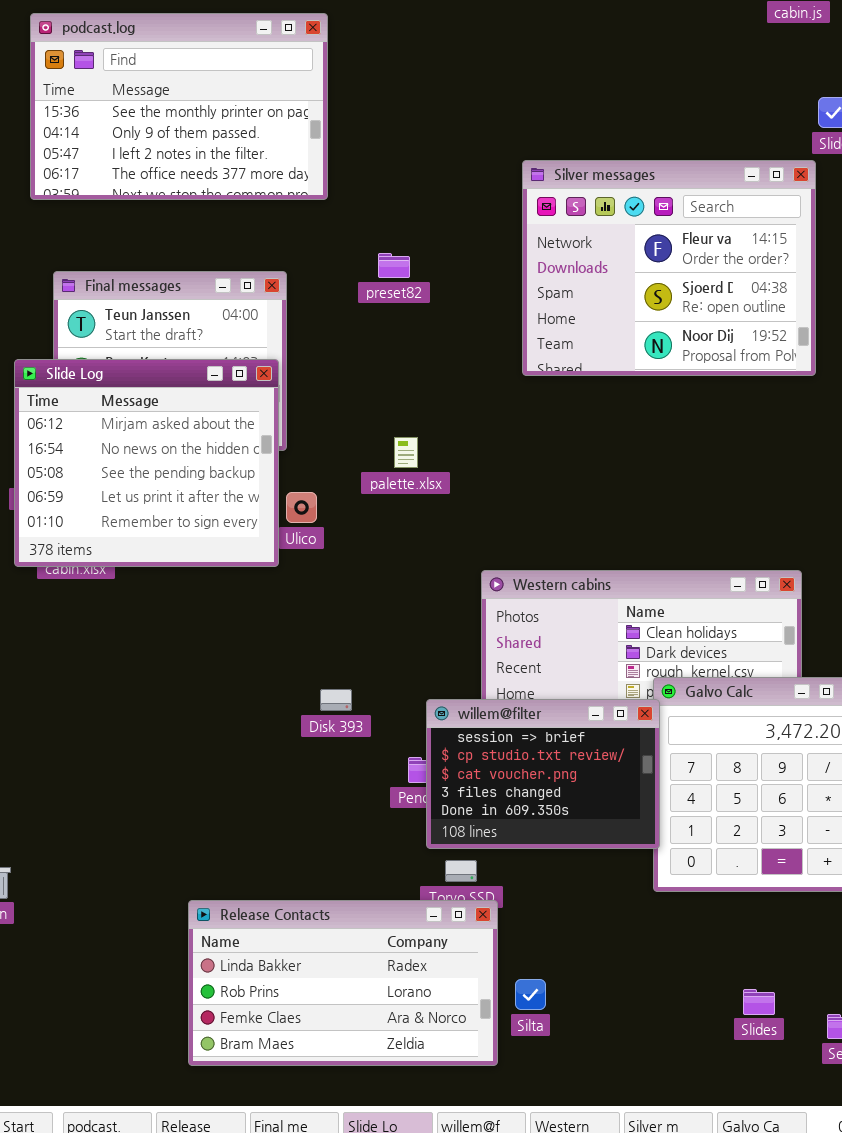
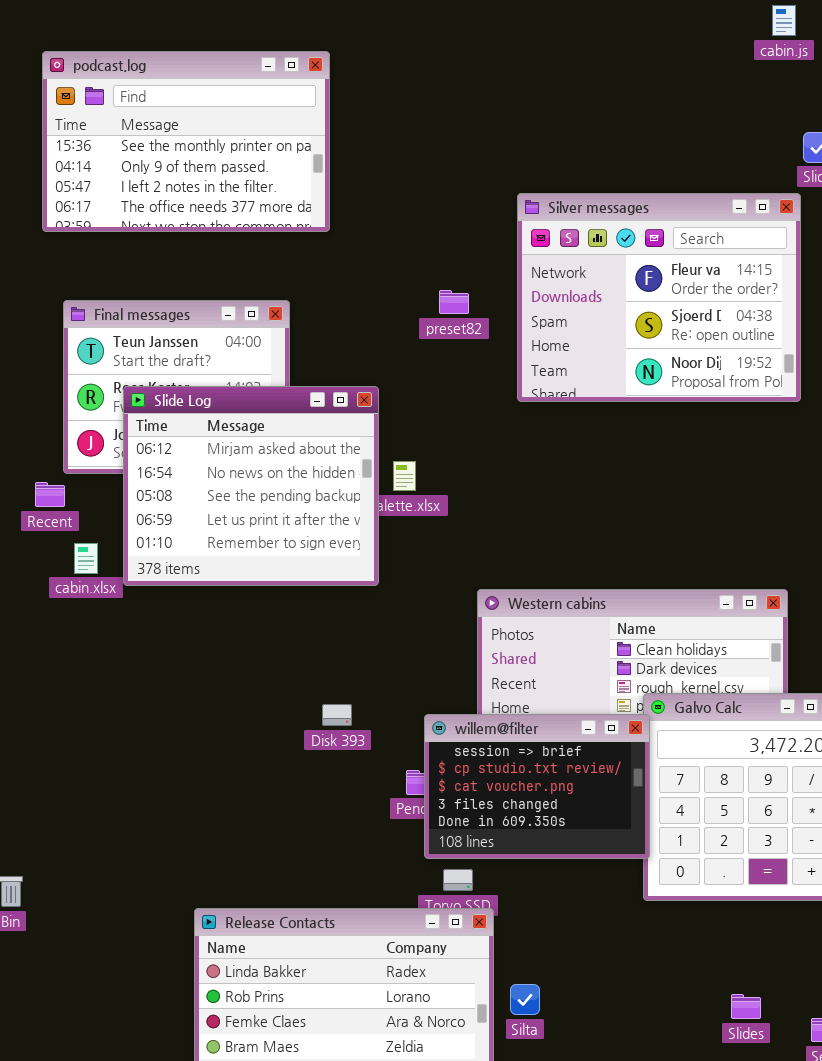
preset82: [378,253,410,278] -> [439,290,469,314], moved
Slide Log: [14,359,279,567] -> [123,386,379,586], moved

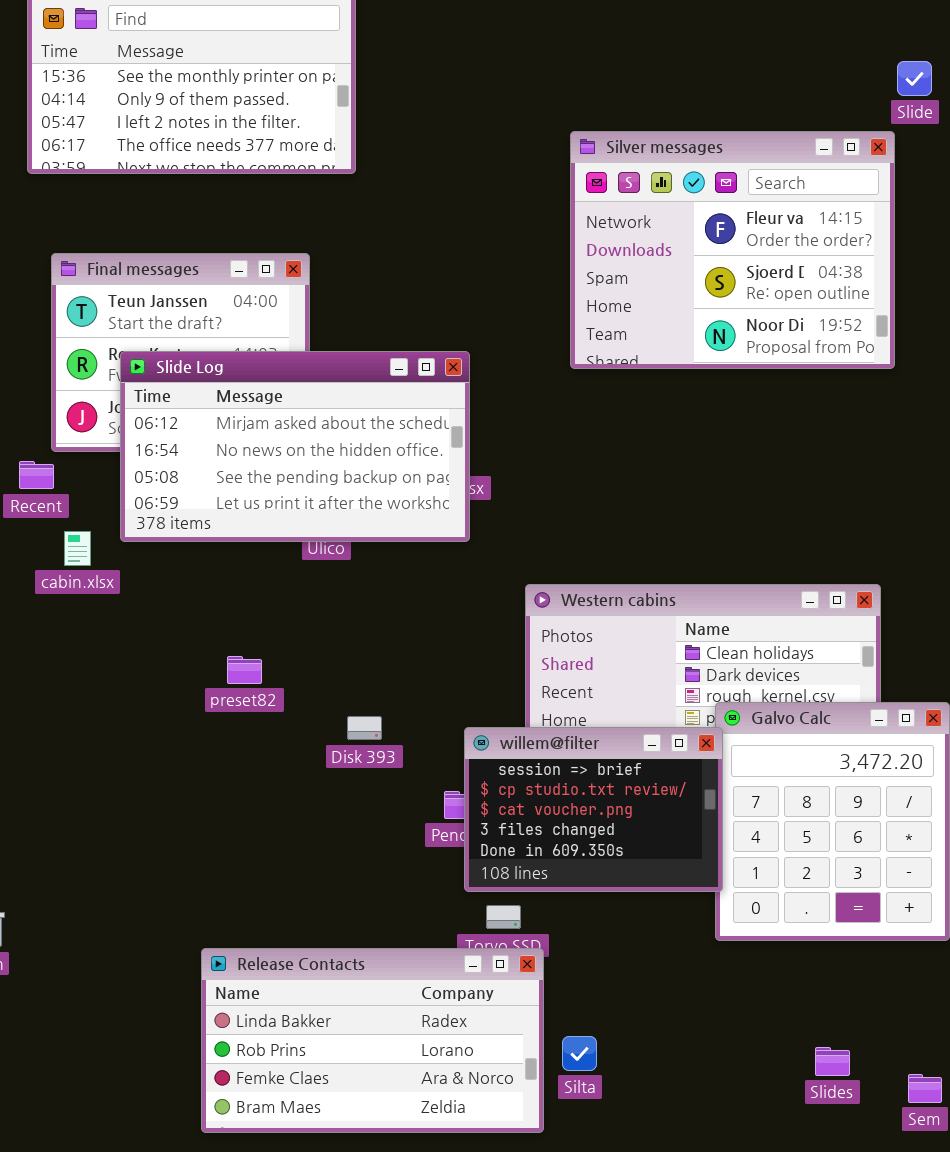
preset82: [439,290,469,314] -> [227,656,262,684], moved
Slide Log: [123,386,379,586] -> [120,351,470,542], resized

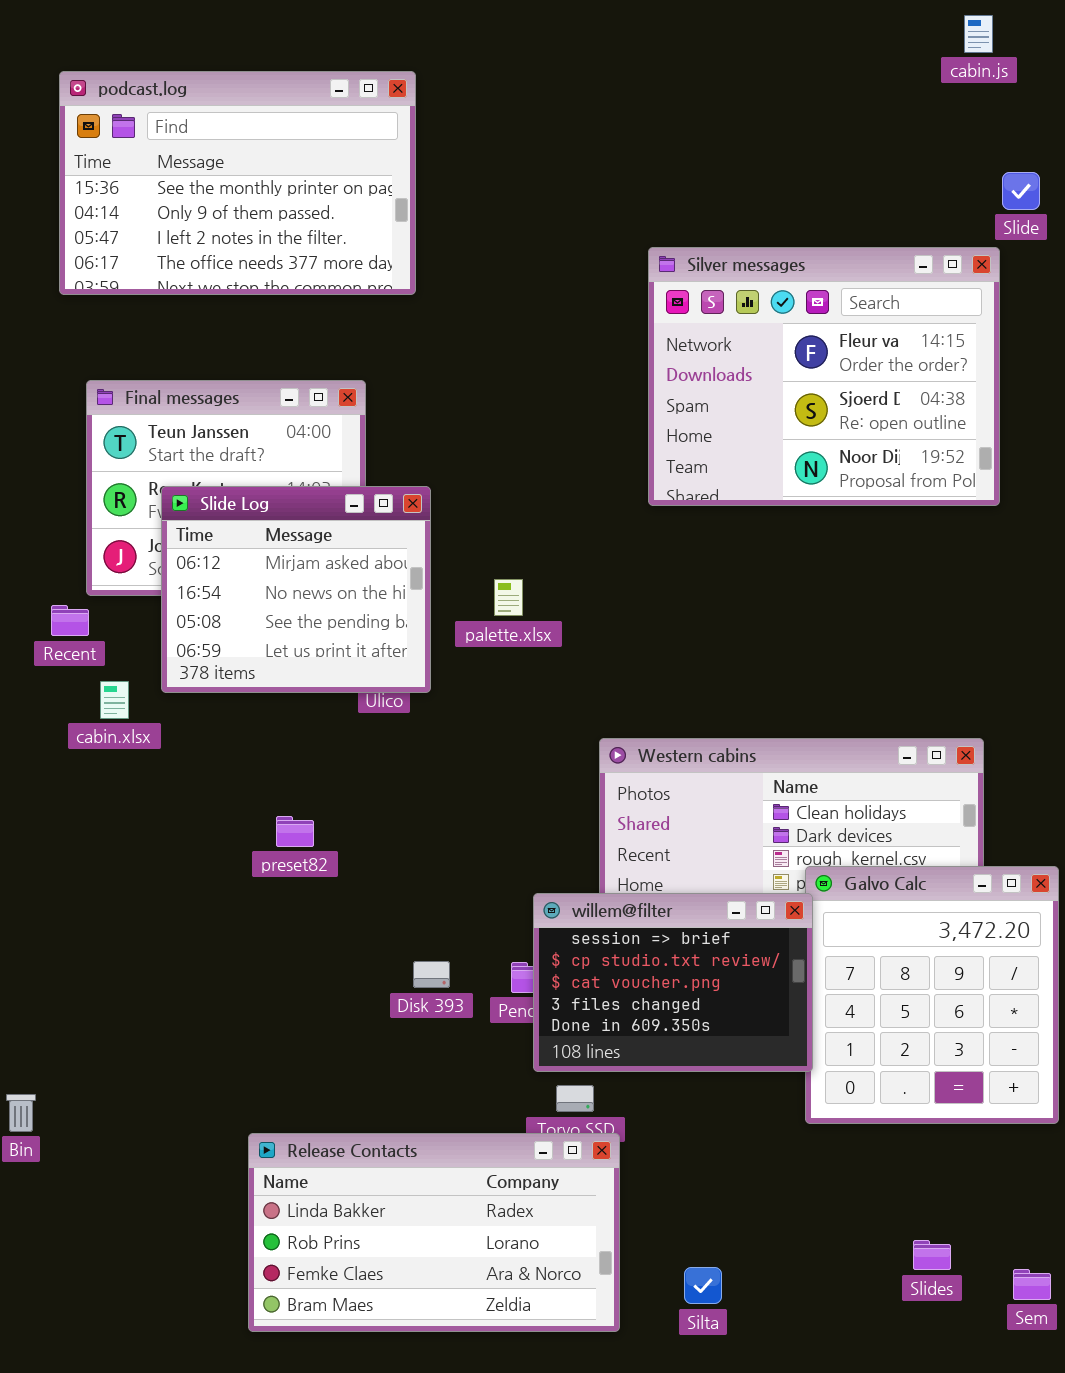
Slide Log: [120,351,470,542] -> [161,486,431,693], resized
Disk 393: [347,716,382,740] -> [413,961,450,988], moved
Silta: [562,1036,597,1071] -> [684,1267,722,1304], moved

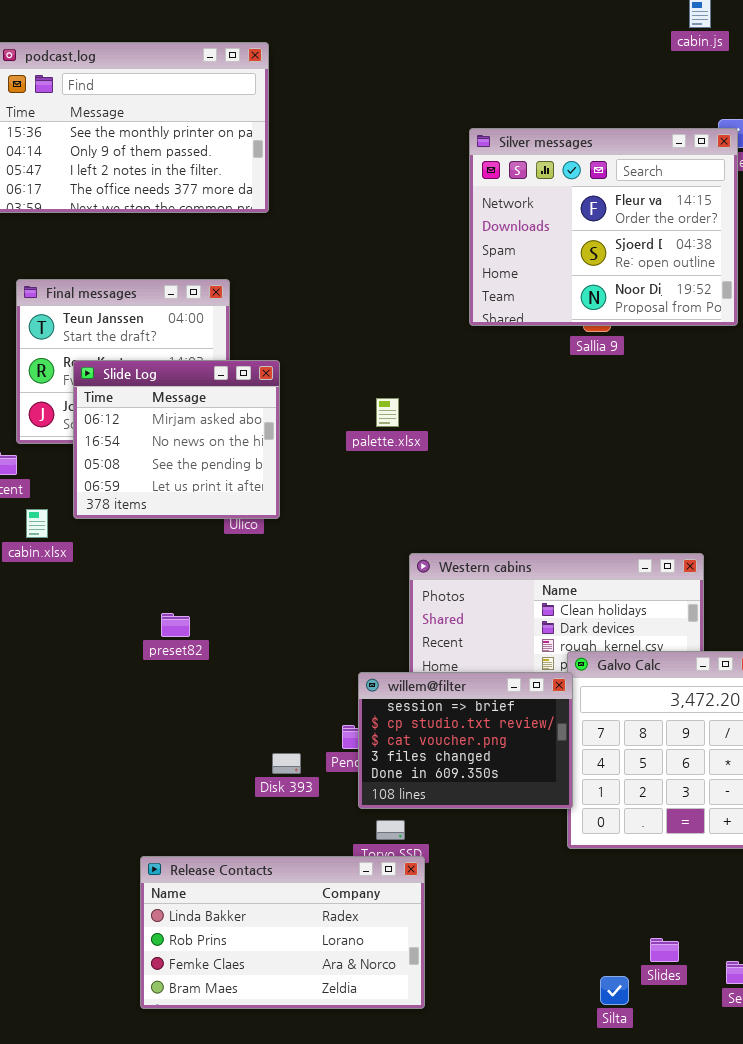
Silver messages: [648,247,1000,506] -> [469,128,738,326], moved
palette.xlsx: [494,579,523,616] -> [376,398,399,427], moved
Disk 393: [413,961,450,988] -> [272,753,301,774], moved
Silta: [684,1267,722,1304] -> [600,976,629,1005], moved

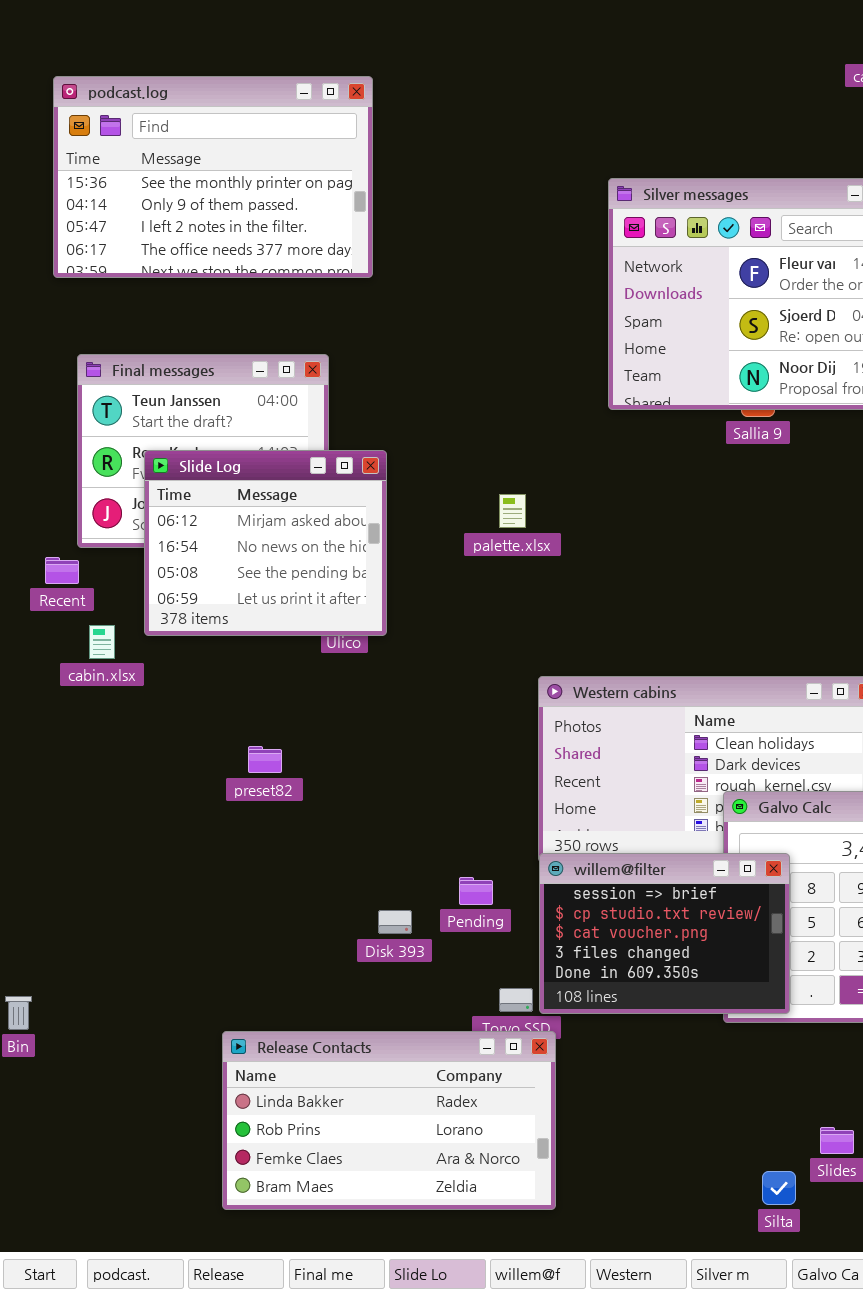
willem@filter: [358,672,573,809] -> [539,853,790,1014], moved

